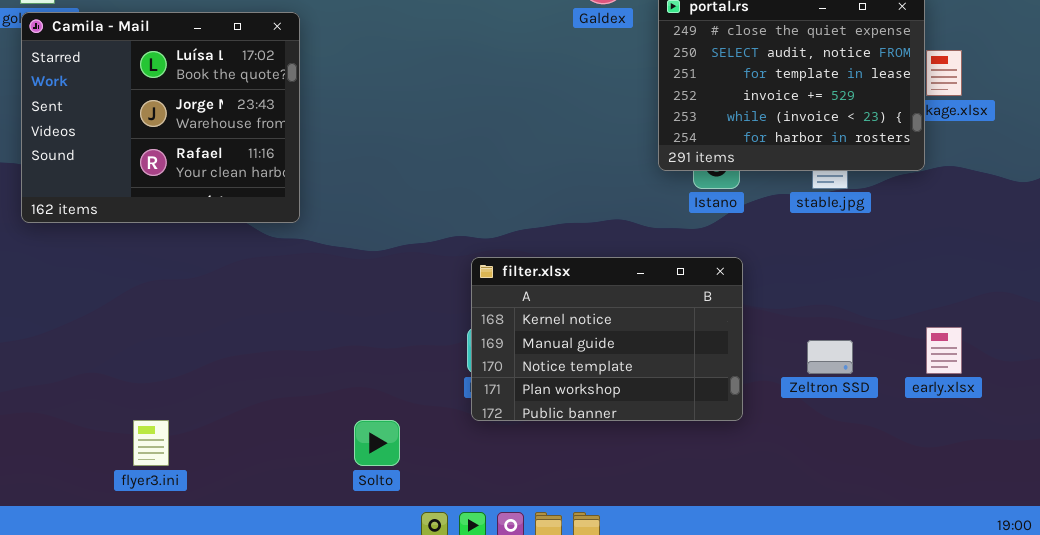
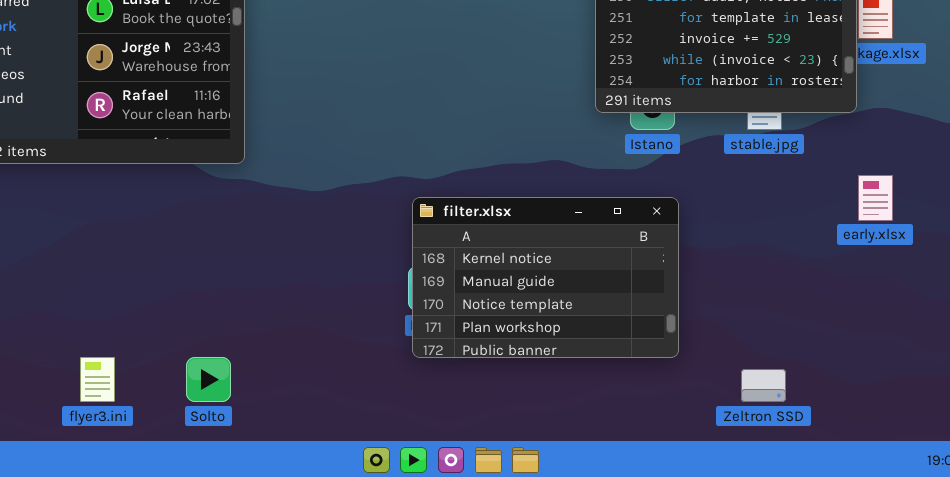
early.xlsx: [926,327,962,374] -> [858,175,893,221], moved
Zeltron SSD: [807,340,853,374] -> [741,369,786,402], moved
Solto: [354,420,400,466] -> [186,357,231,402], moved

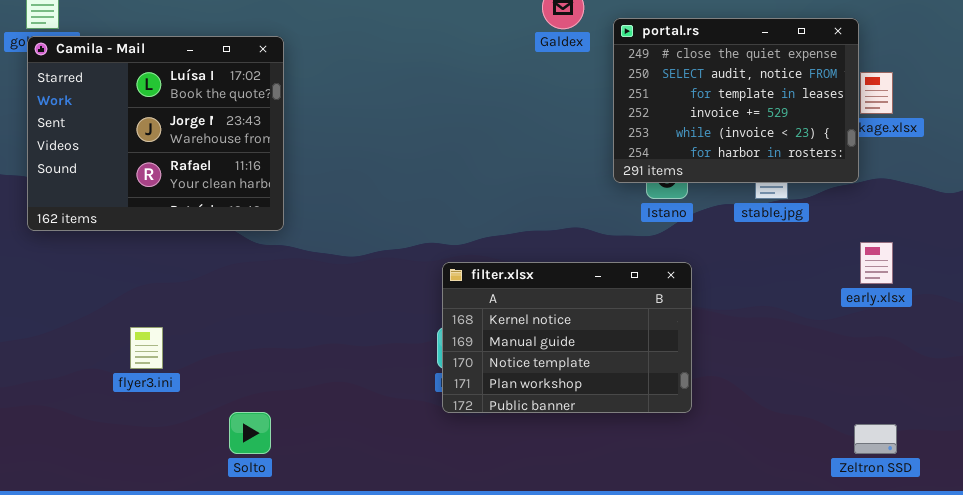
flyer3.ini: [80,357,115,402] -> [130,327,163,369], moved
Zeltron SSD: [741,369,786,402] -> [854,424,897,454], moved

